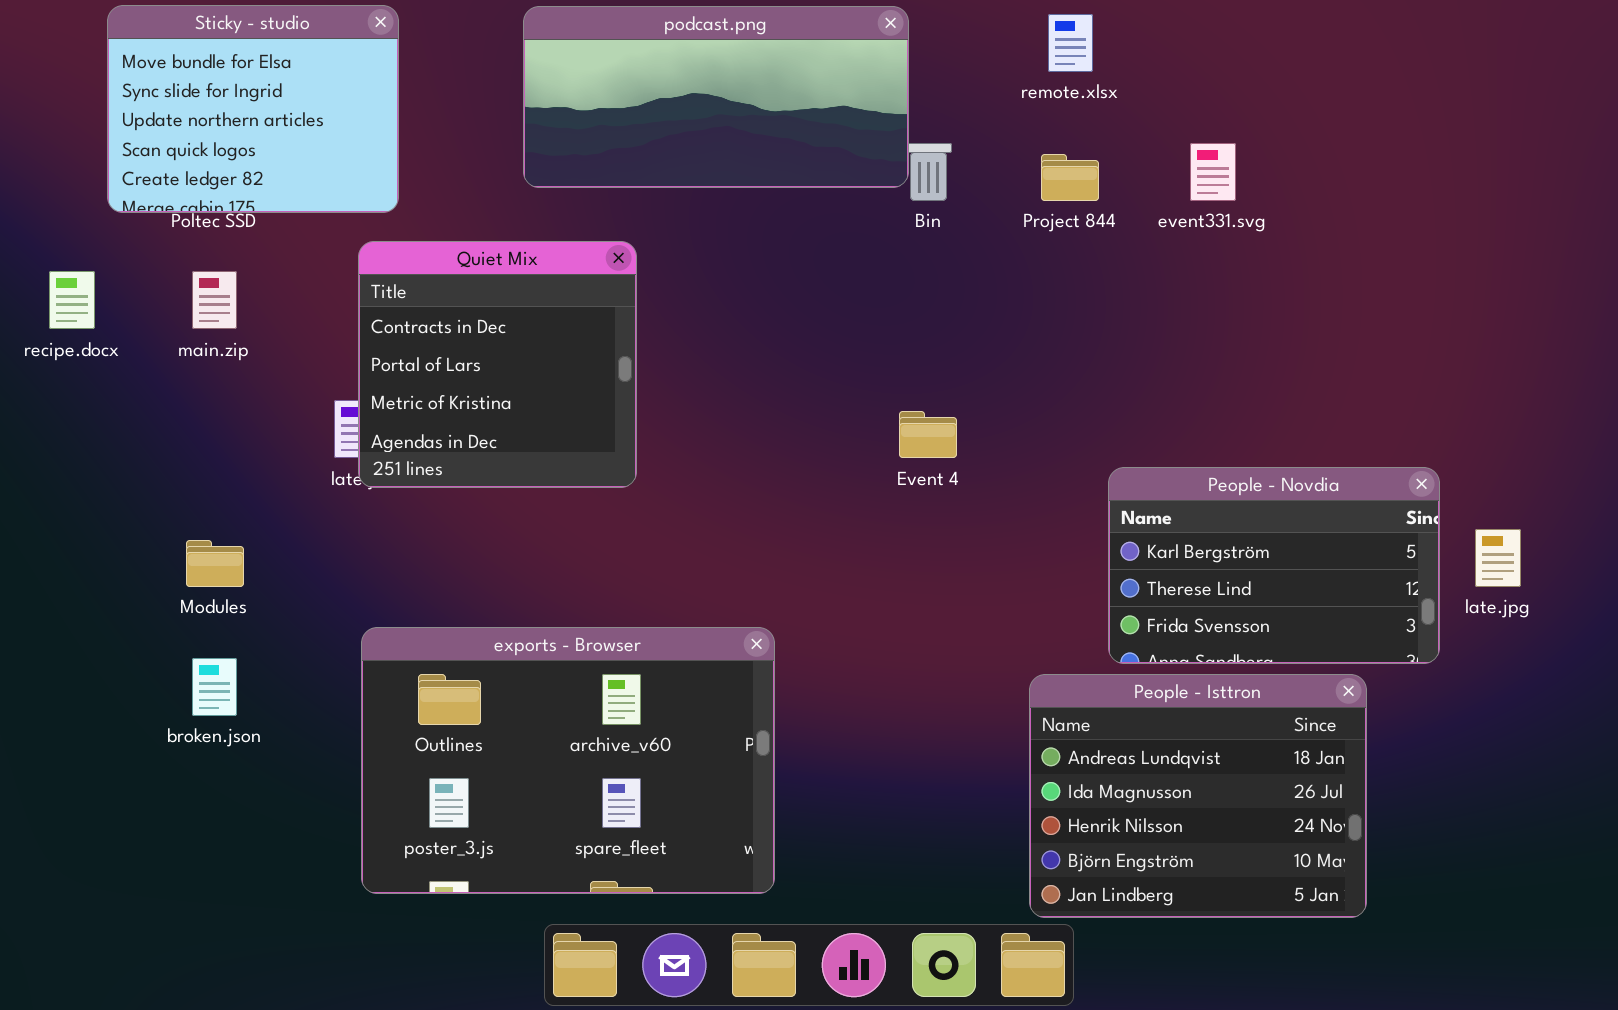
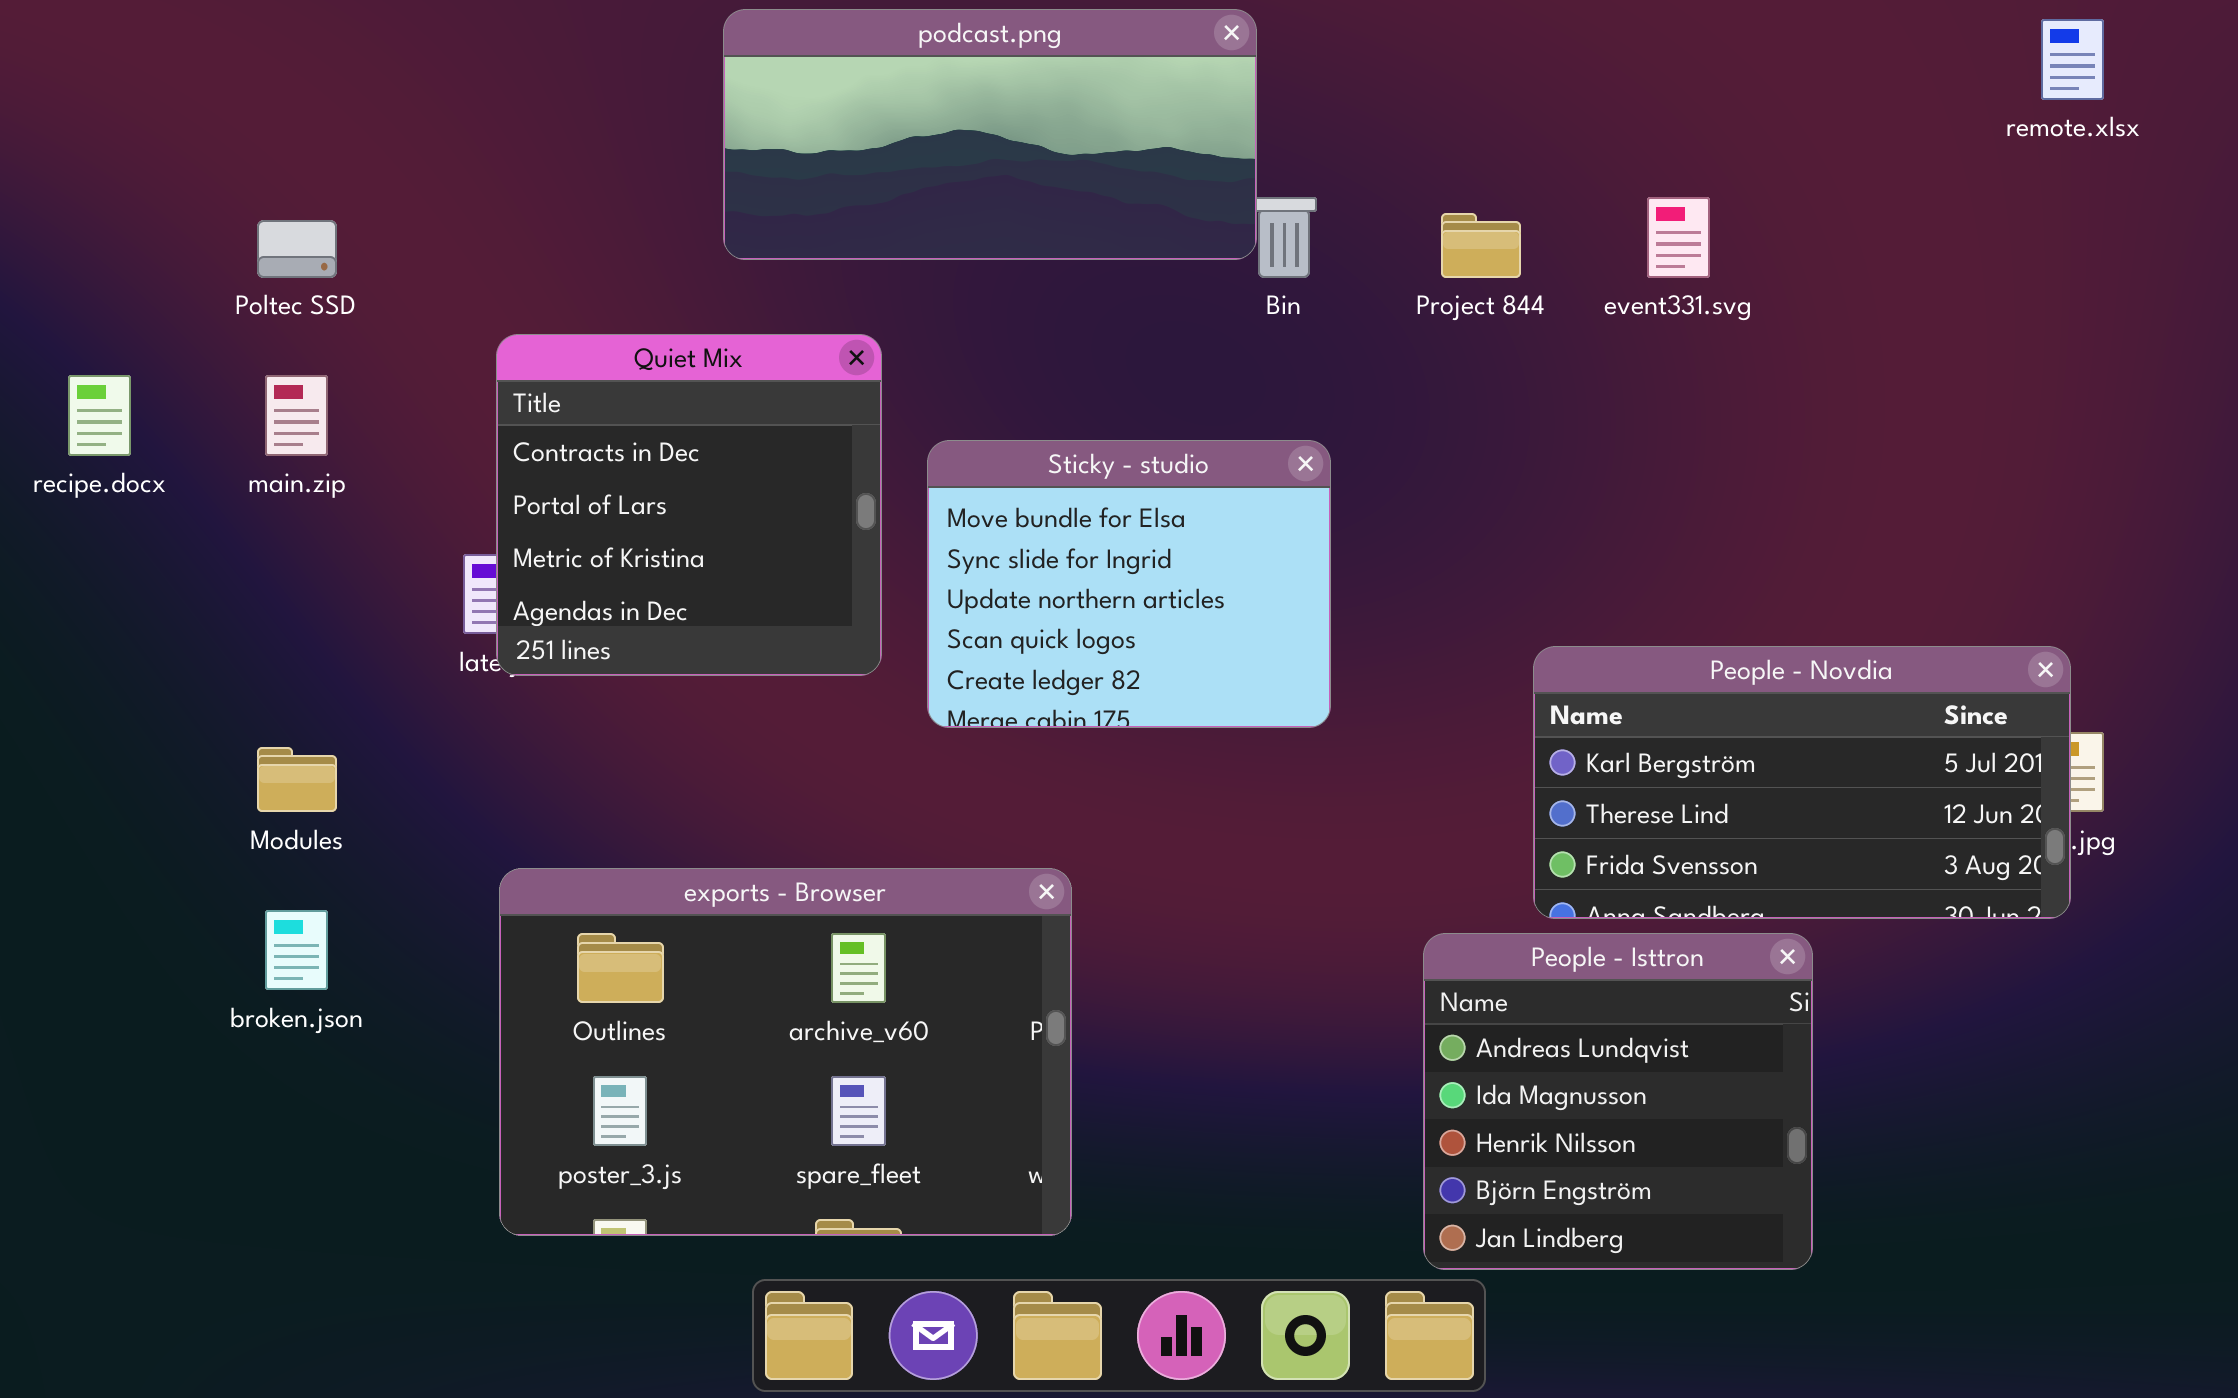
Sticky - studio: [107,5,399,213] -> [927,440,1331,728], moved
remote.xlsx: [1048,14,1093,72] -> [2041,19,2104,100], moved
People - Novdia: [1108,467,1440,664] -> [1533,646,2071,919], resized
People - Isttron: [1029,674,1367,918] -> [1423,933,1813,1270], resized

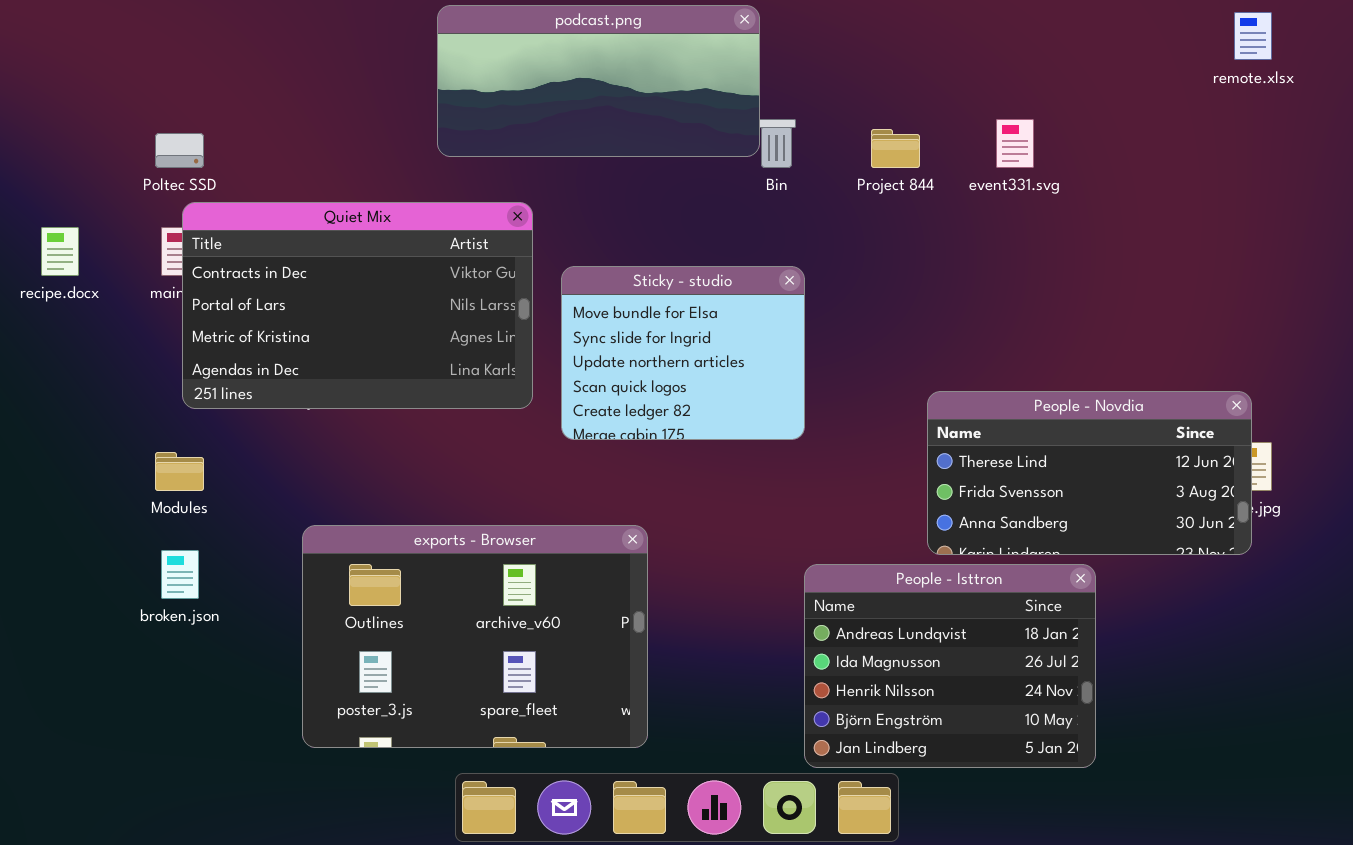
Quiet Mix: [496,334,882,676] -> [182,202,533,409], resized
People - Novdia: [1533,646,2071,919] -> [927,391,1252,555], scrolled down 1 row
People - Isttron: [1423,933,1813,1270] -> [804,564,1096,768], resized

